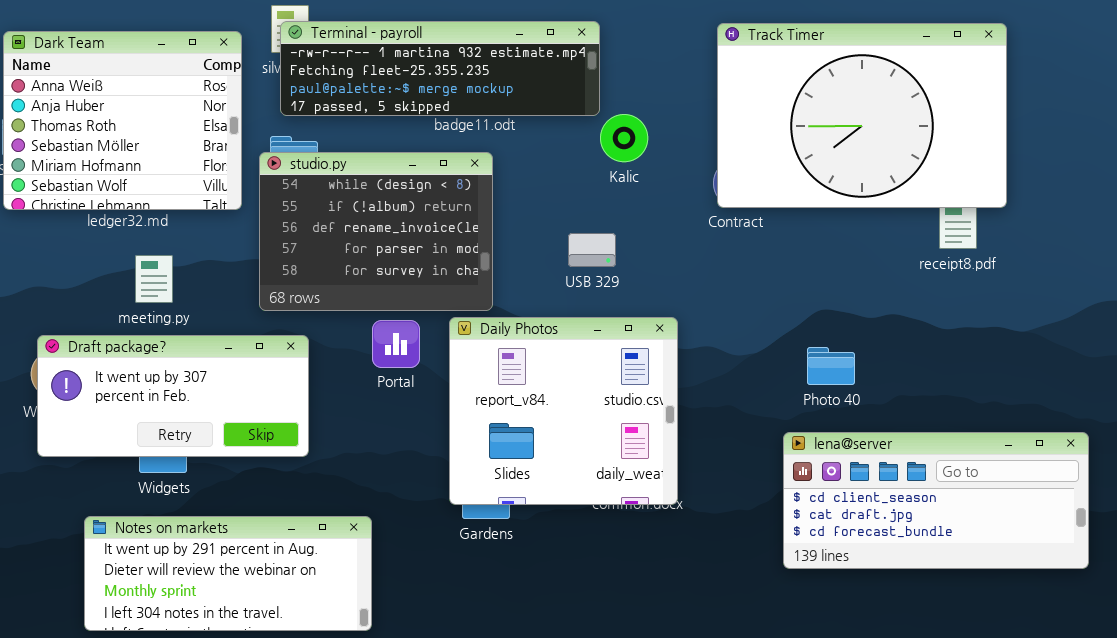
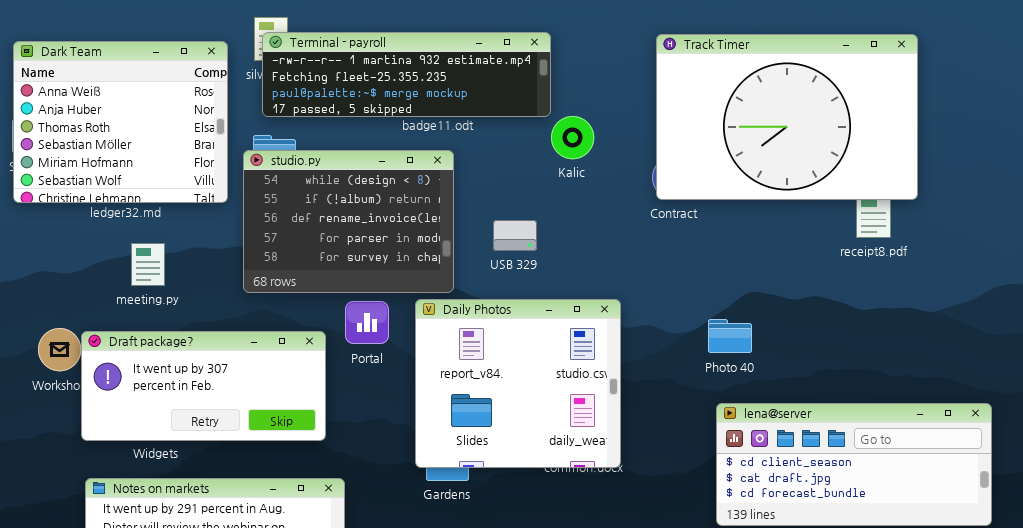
USB 329: [568,233,616,267] -> [493,220,537,251], moved
Draft package?: [37,335,309,457] -> [81,331,326,441], moved
Photo 40: [807,347,855,385] -> [708,319,752,353], moved

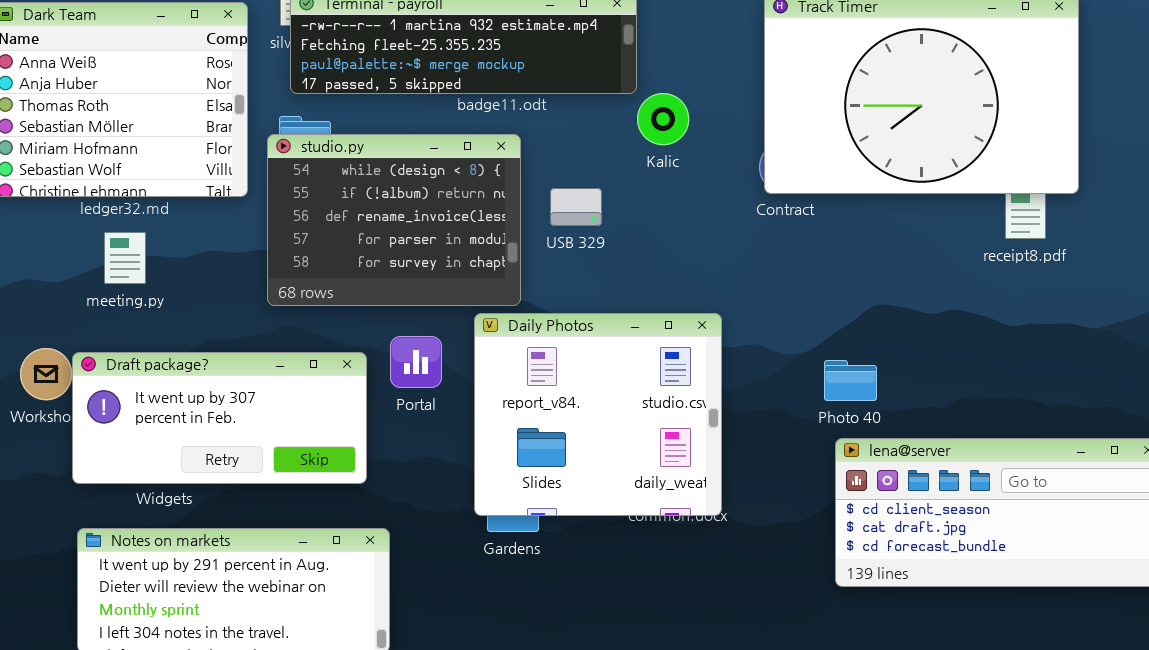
USB 329: [493,220,537,251] -> [550,188,602,226], moved
meeting.py: [131,243,165,286] -> [104,232,146,284], moved
Portal: [345,301,389,344] -> [390,336,442,388], moved
Photo 40: [708,319,752,353] -> [824,360,877,401], moved

